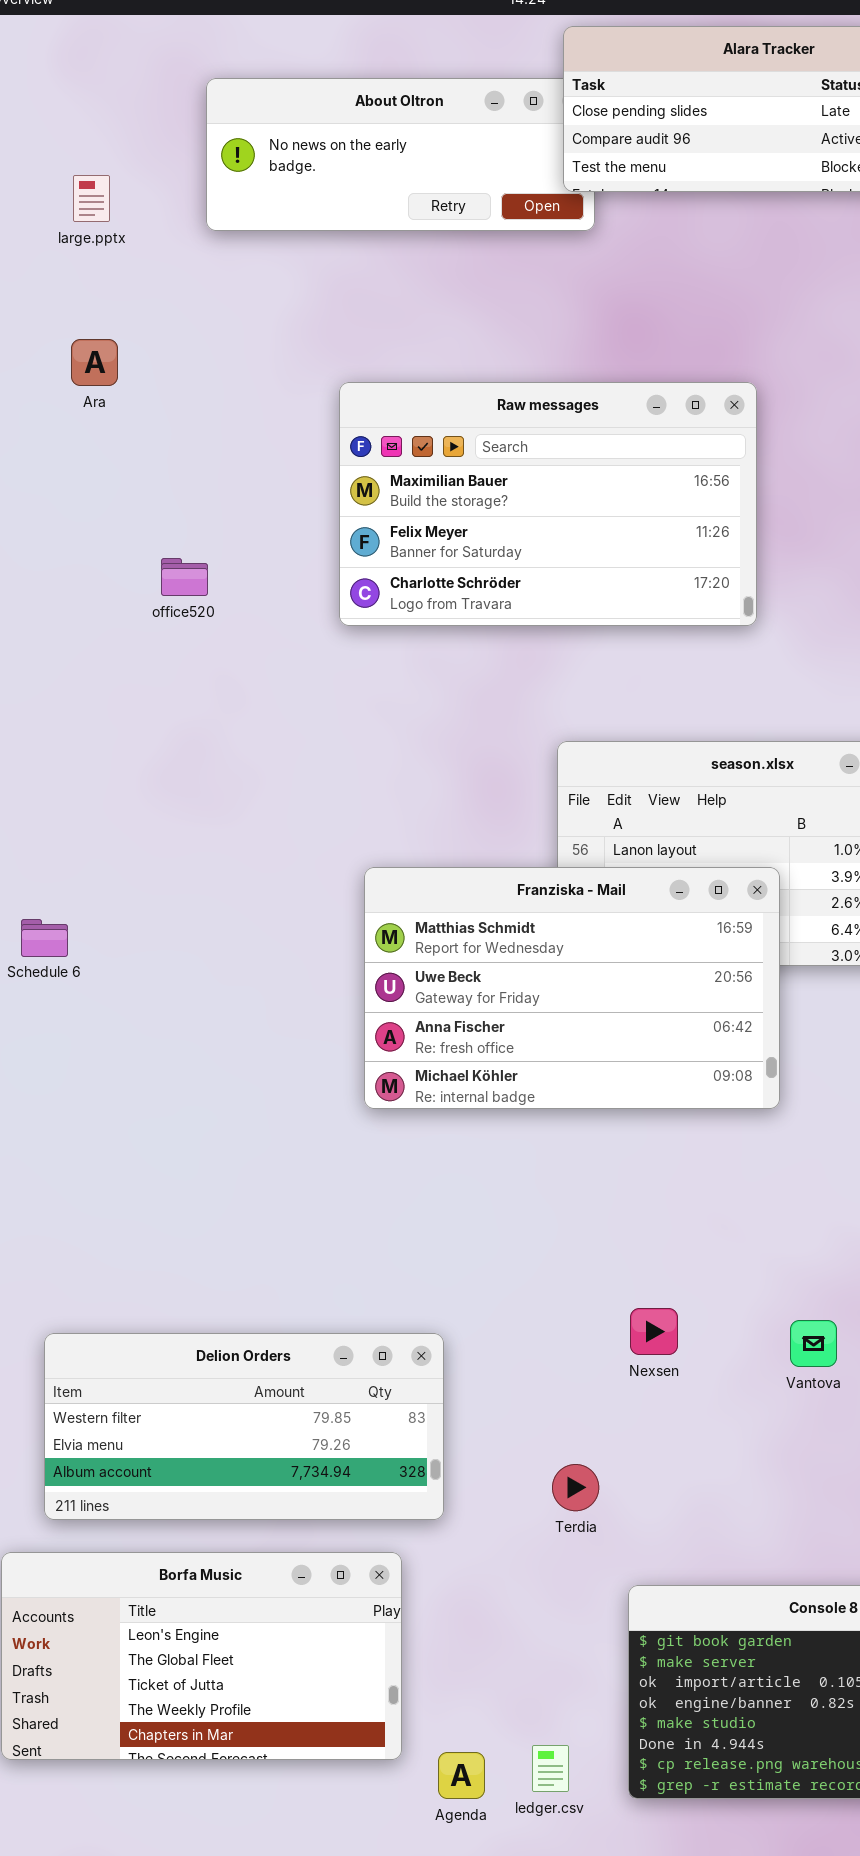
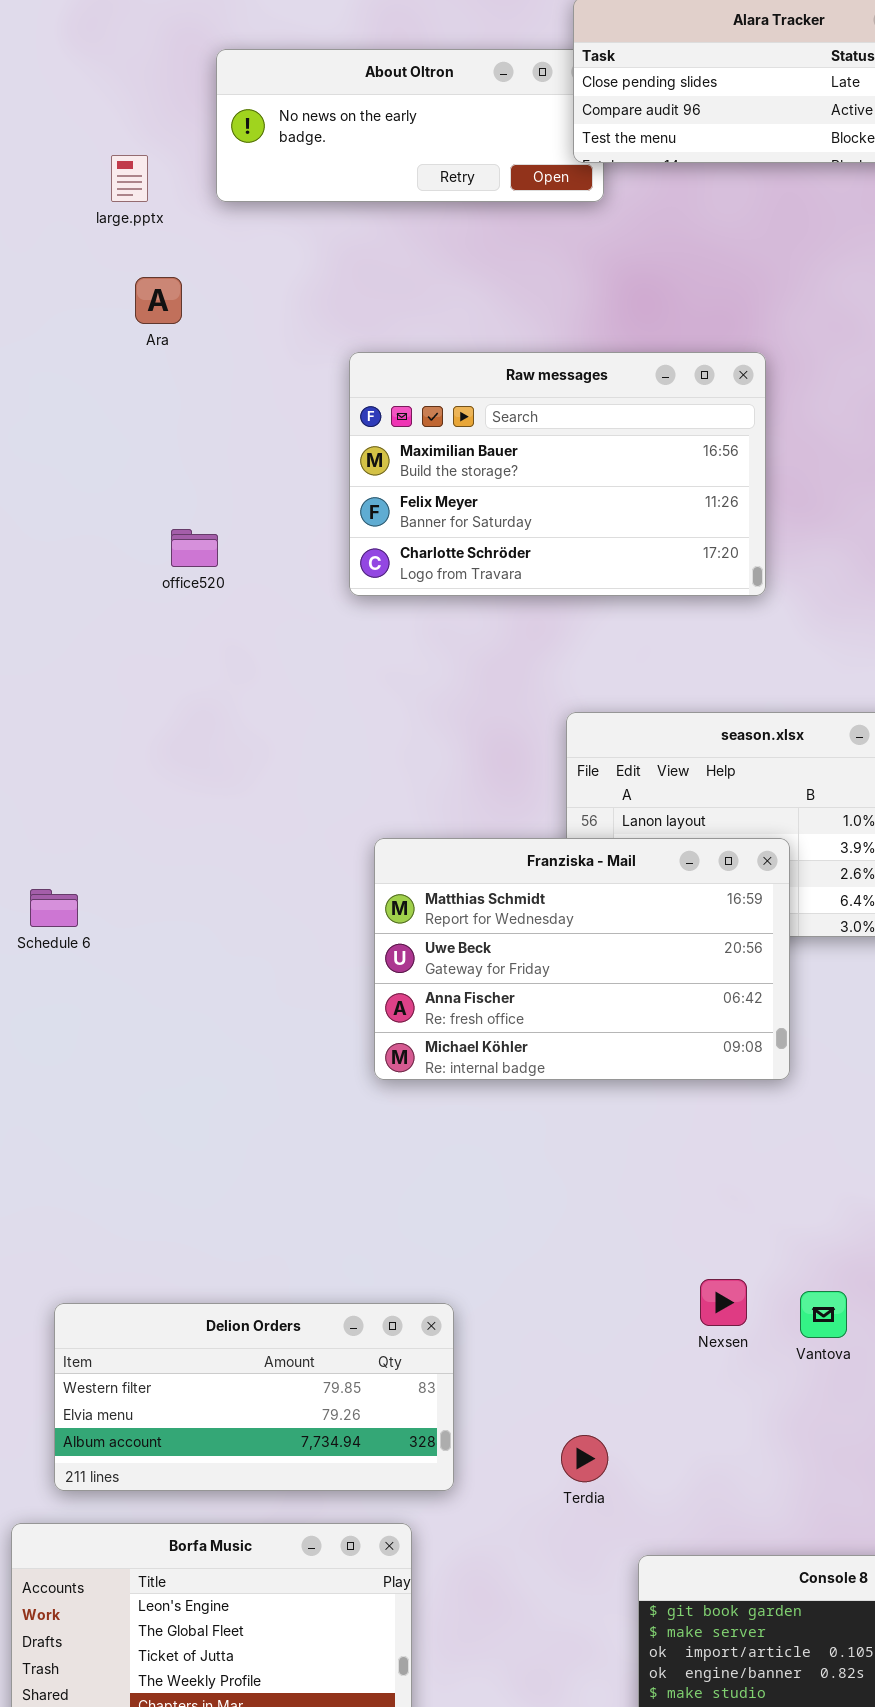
large.pptx: [73,175,110,222] -> [111,155,148,202], moved
Ara: [71,339,118,386] -> [135,277,182,324], moved
Nexsen: [630,1308,678,1355] -> [700,1279,747,1326], moved

